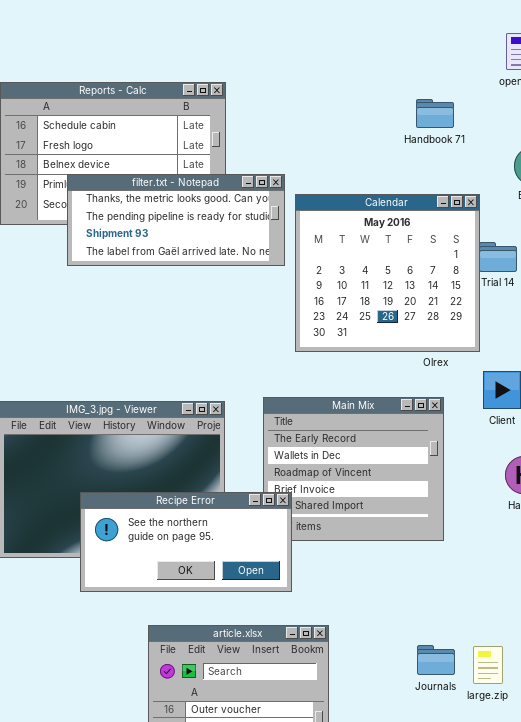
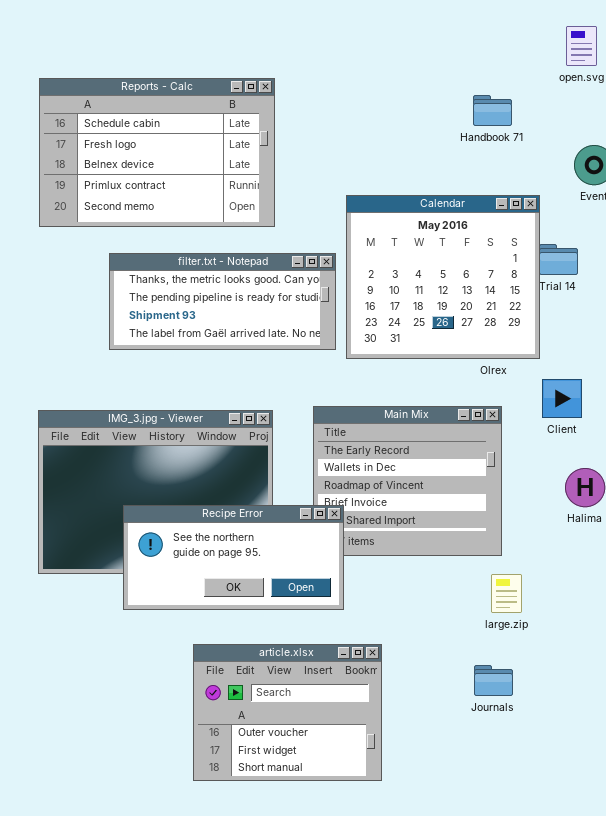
filter.txt - Notepad: [67,174,285,266] -> [109,253,336,350], moved
large.zip: [473,646,503,684] -> [491,574,522,613], moved

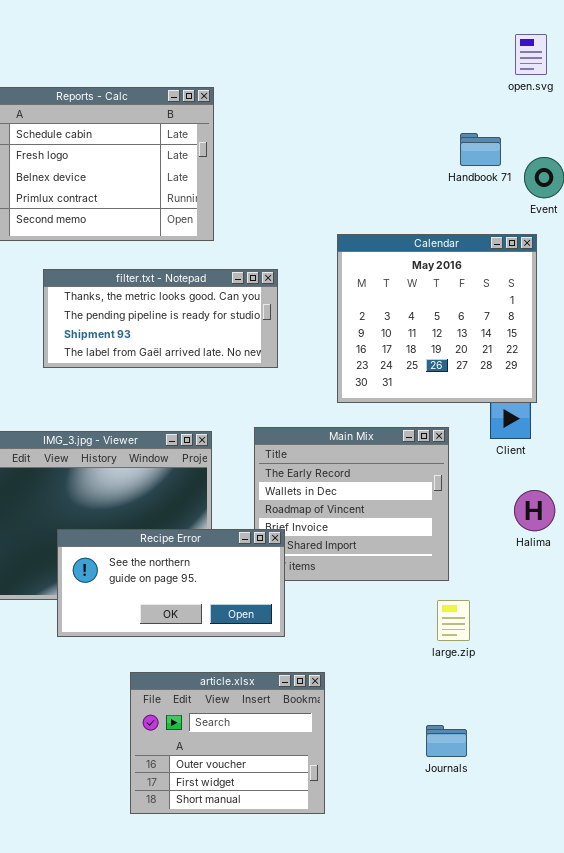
Handbook 71: [473,95,512,126] -> [460,133,501,166], moved
Calendar: [346,195,540,359] -> [337,234,537,403], moved
Journals: [474,665,513,696] -> [426,725,467,757], moved

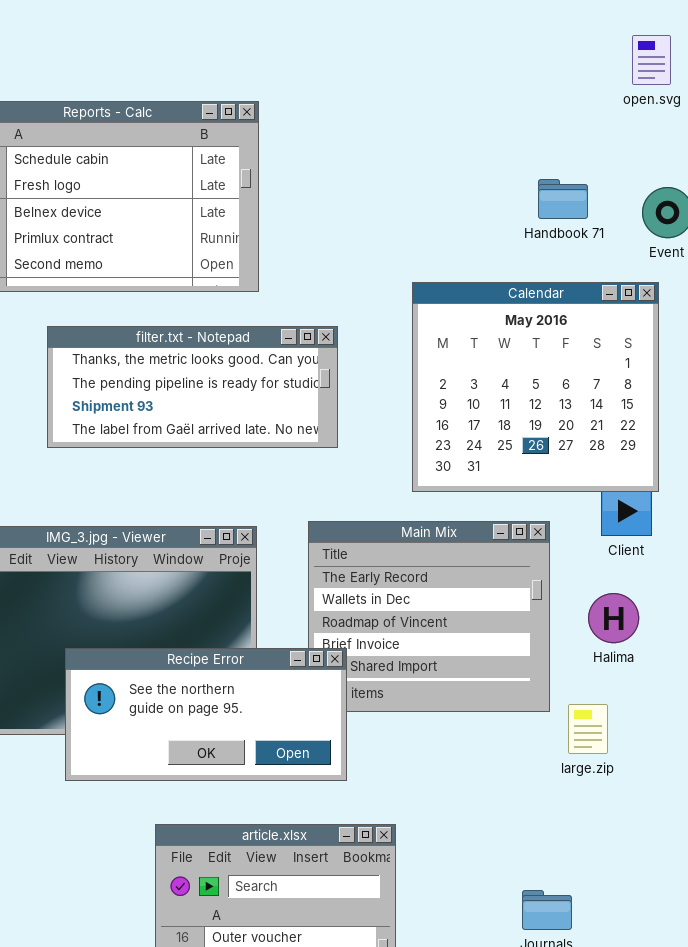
Handbook 71: [460,133,501,166] -> [538,179,588,219], moved
Halima: [514,490,555,531] -> [588,593,639,643], moved
large.zip: [437,600,470,641] -> [568,704,608,754], moved

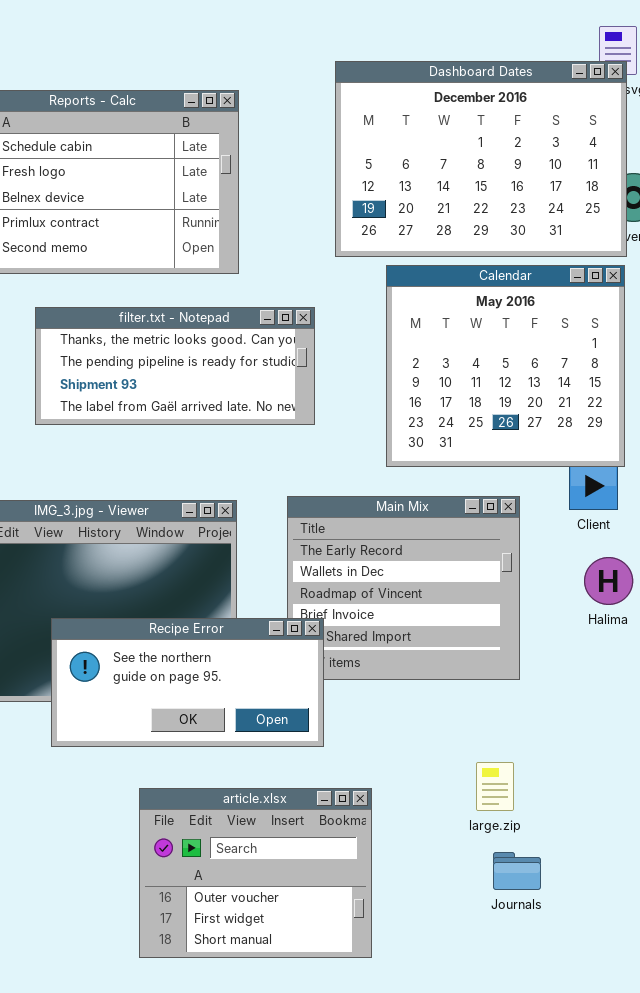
Dashboard Dates: none -> [335,61,627,257], opened
Halima: [588,593,639,643] -> [584,557,633,605], moved
large.zip: [568,704,608,754] -> [476,762,514,811], moved

